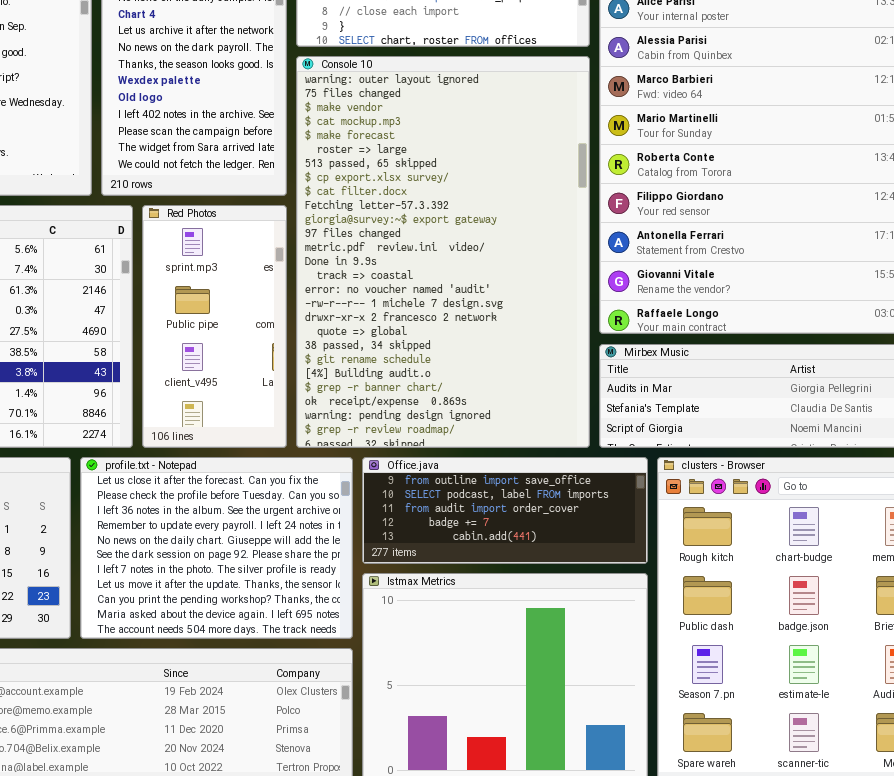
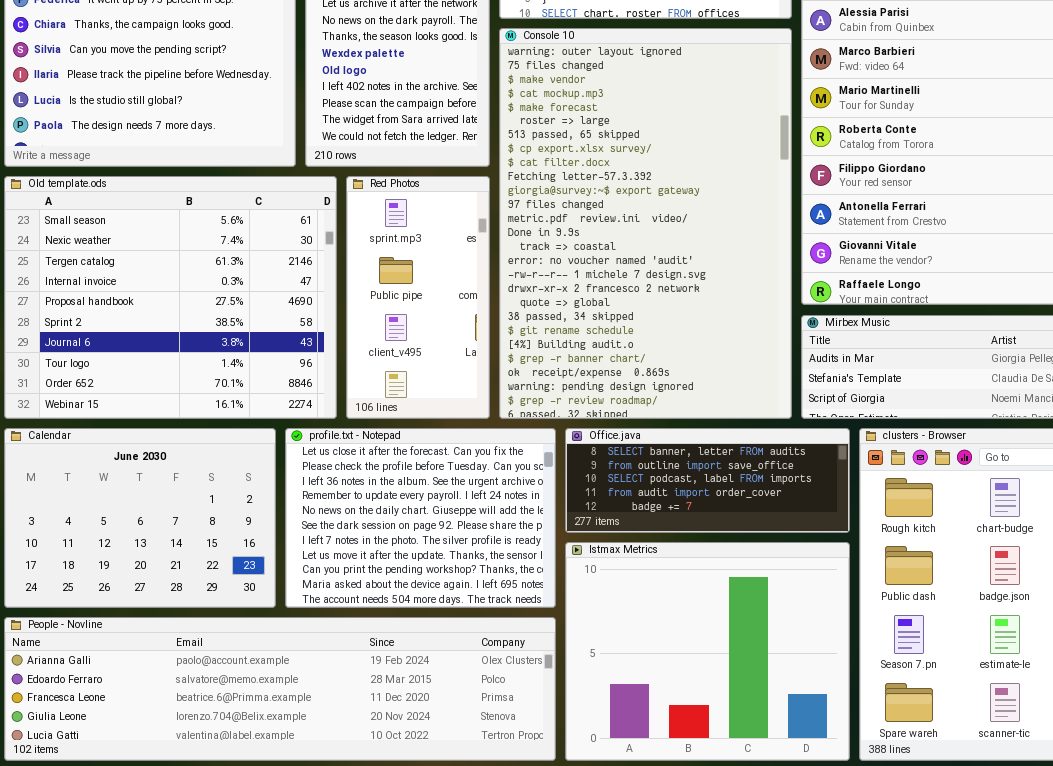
Office.java: [362,457,648,564] -> [565,428,850,533], scrolled up 1 row

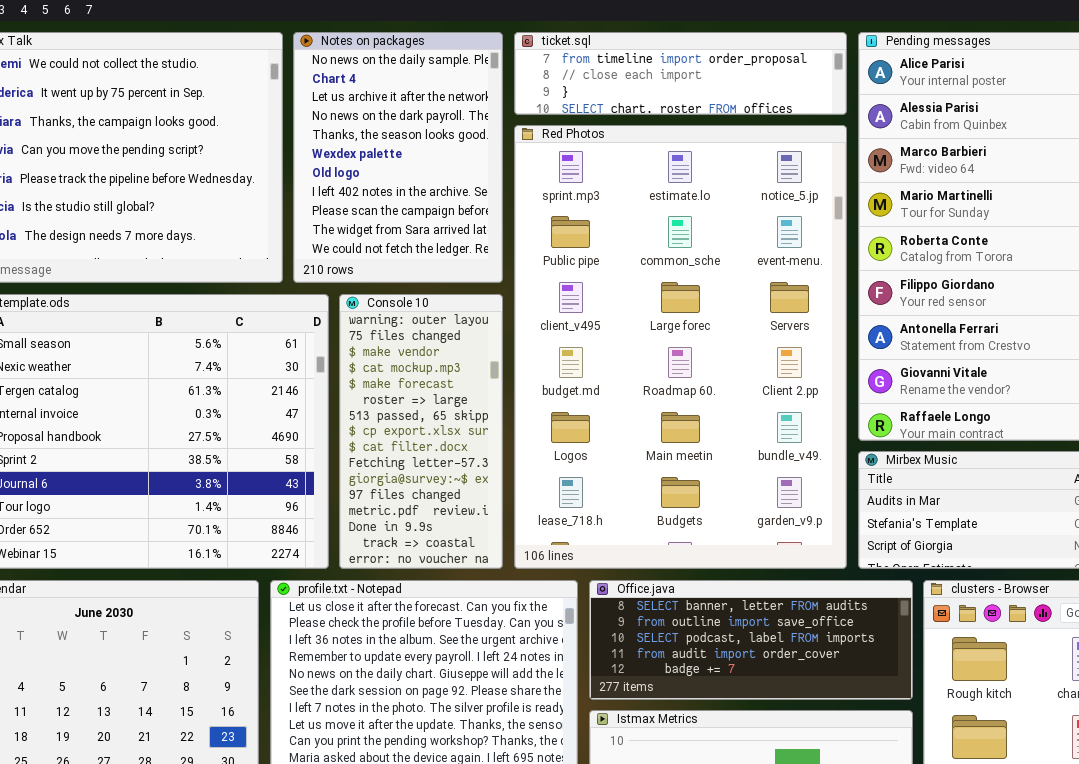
Console 10: [499,28,792,419] -> [339,294,503,569], moved, resized
Red Photos: [346,176,490,419] -> [514,125,847,569], moved, resized

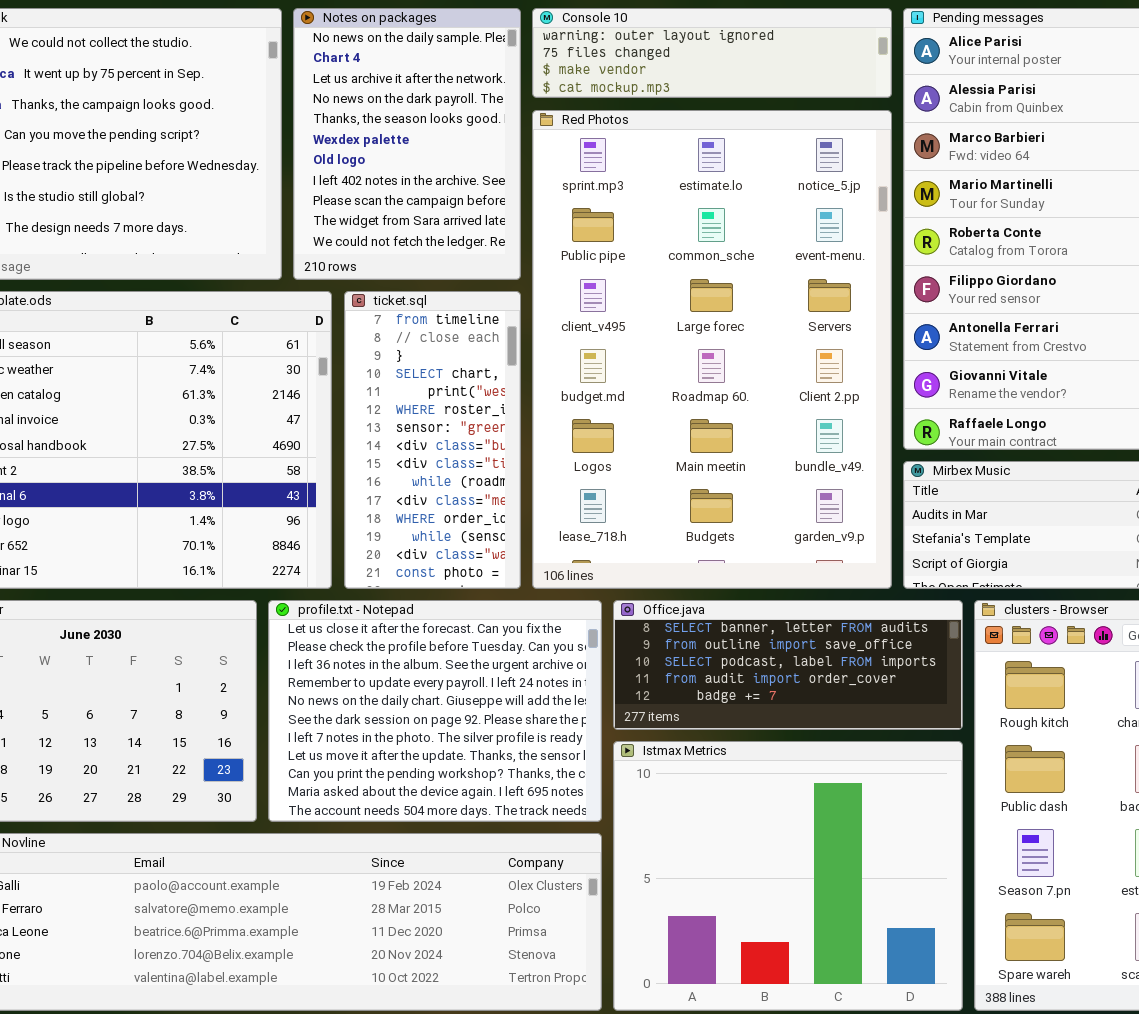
ticket.sql: [514,32,847,115] -> [344,291,521,589], moved, resized
Console 10: [339,294,503,569] -> [532,8,892,98], moved, resized

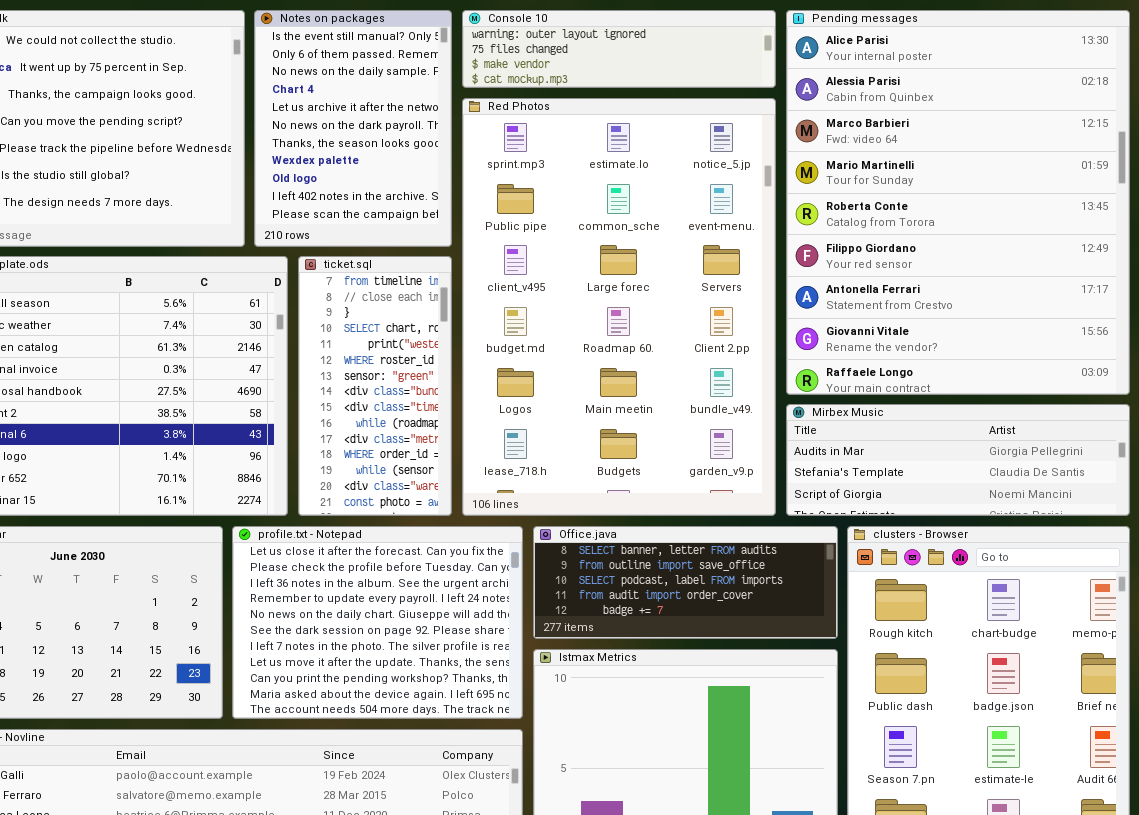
Notes on packages: [293,8,521,280] -> [254,10,452,247], scrolled up 2 rows

